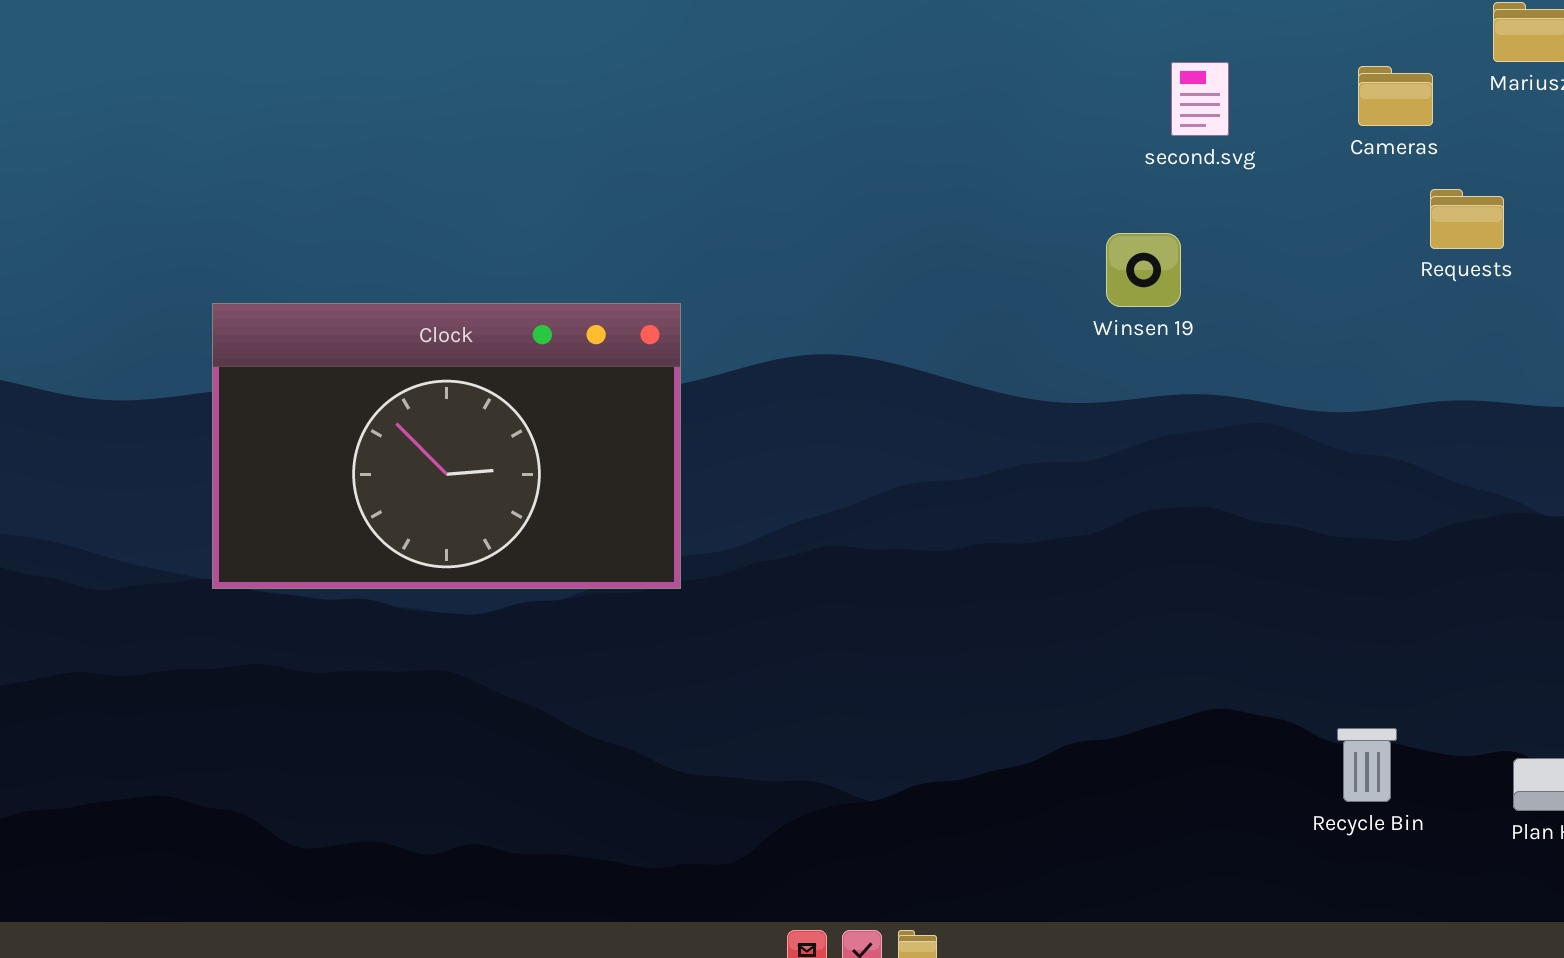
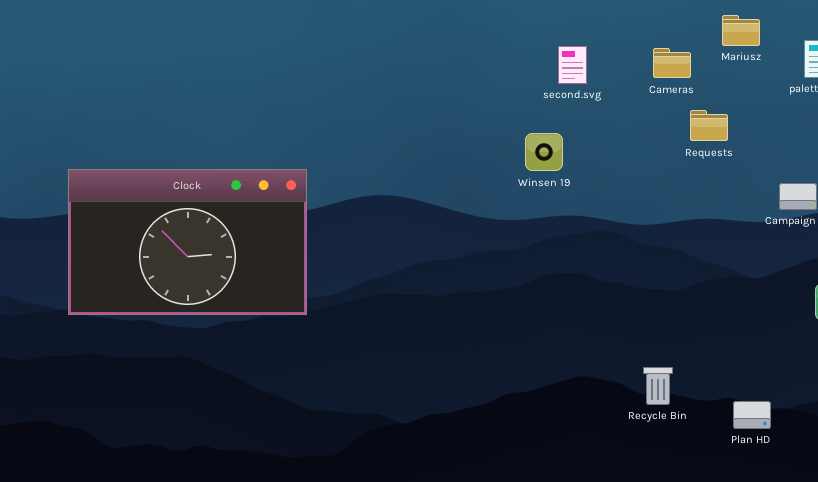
Recycle Bin: [1337,728,1397,802] -> [643,367,673,405], moved

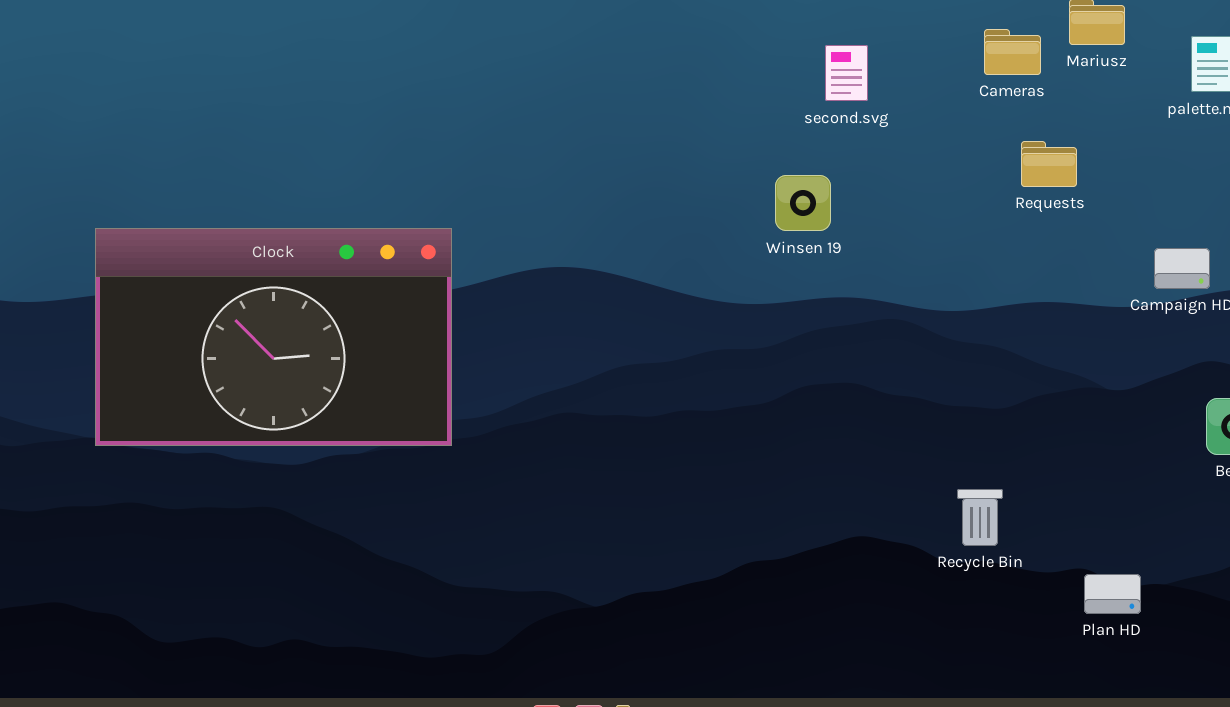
Cameras: [653,48,691,78] -> [984,29,1041,75], moved
Recycle Bin: [643,367,673,405] -> [957,489,1003,546], moved

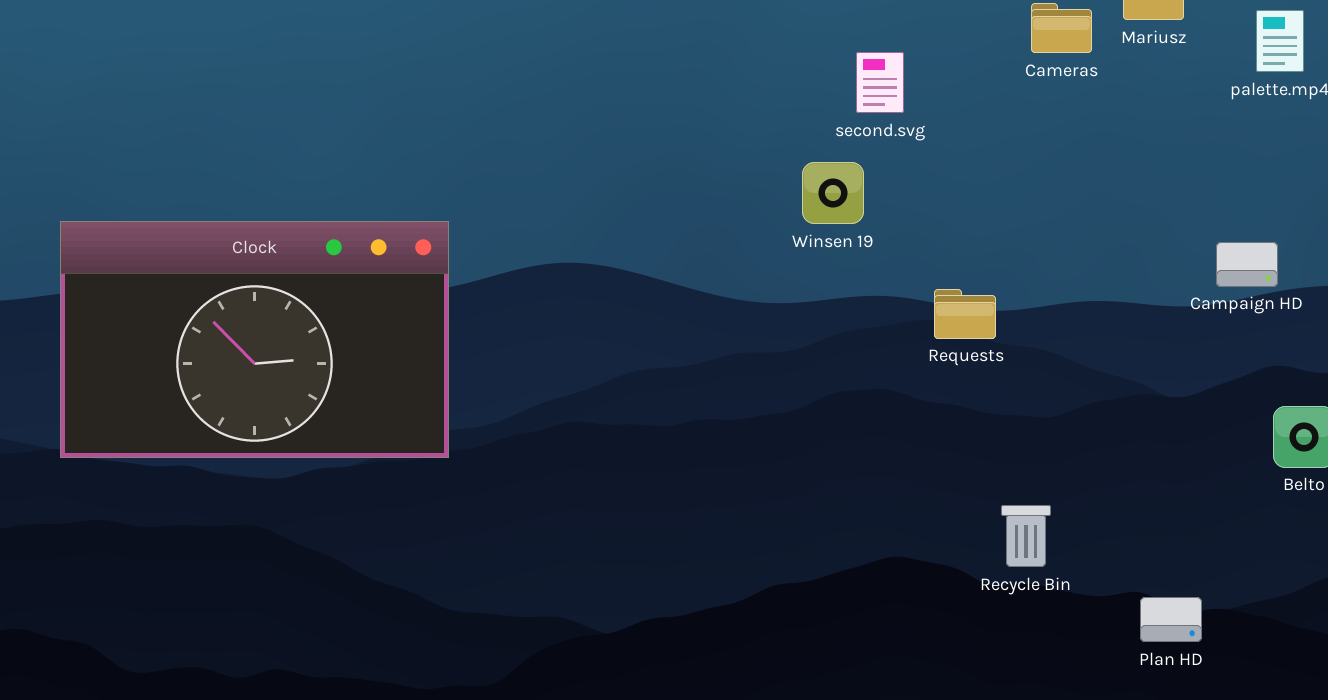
second.svg: [825,45,868,101] -> [856,52,904,113], moved
Requests: [1021,141,1077,187] -> [934,289,996,339], moved

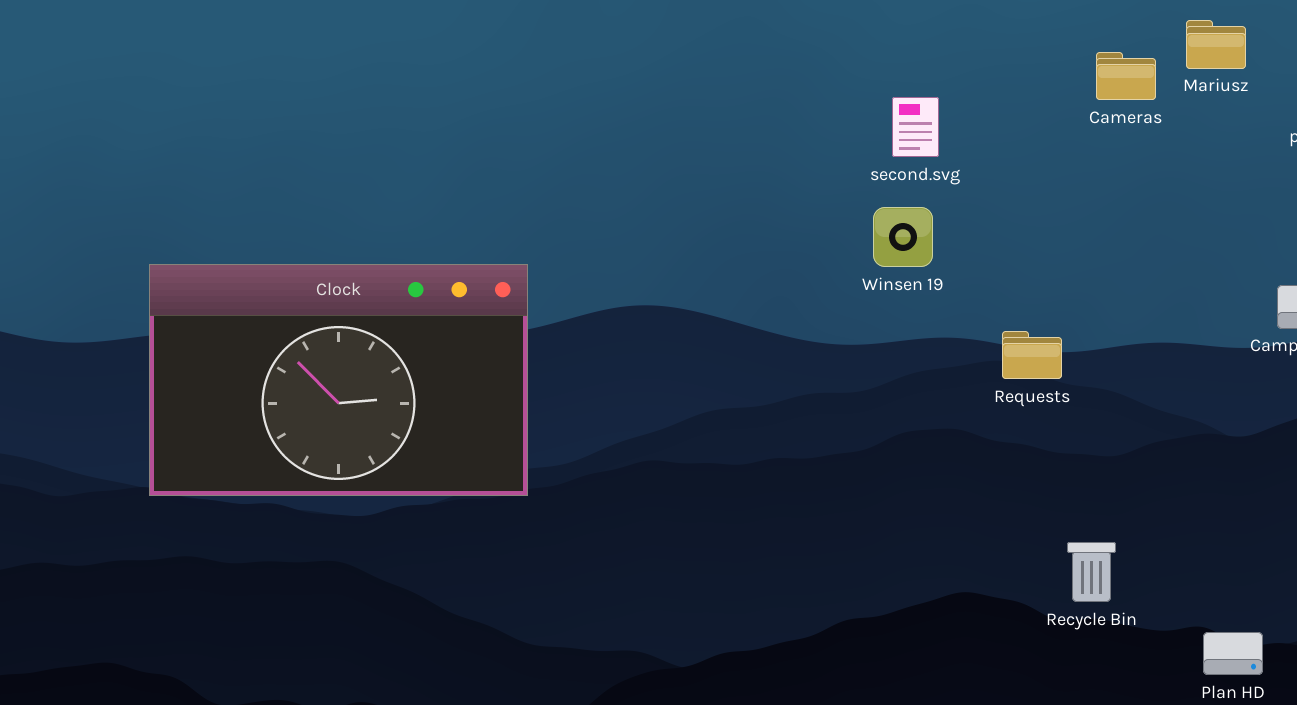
second.svg: [856,52,904,113] -> [892,97,939,157], moved

